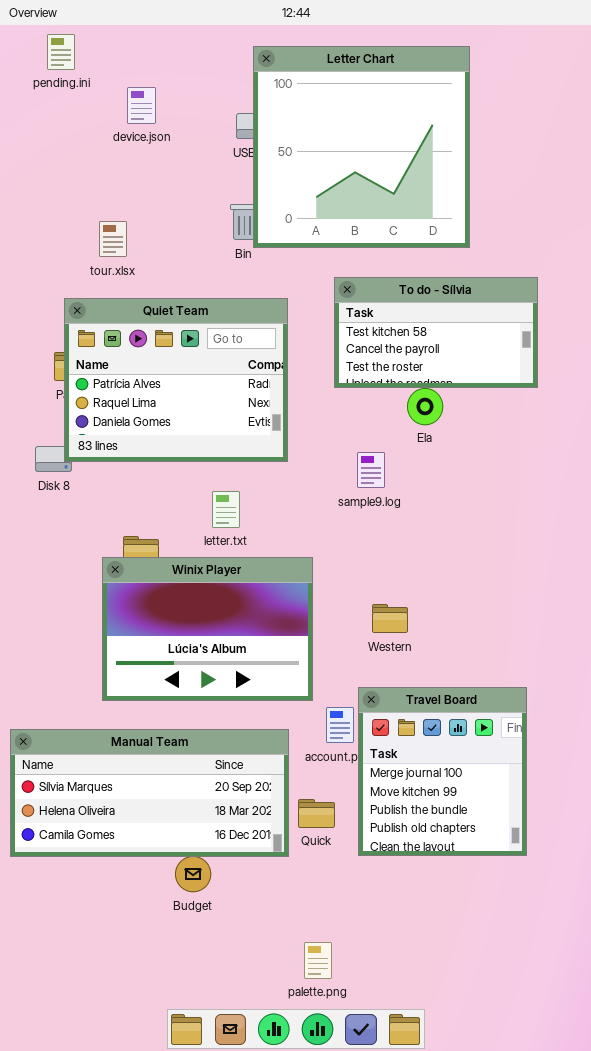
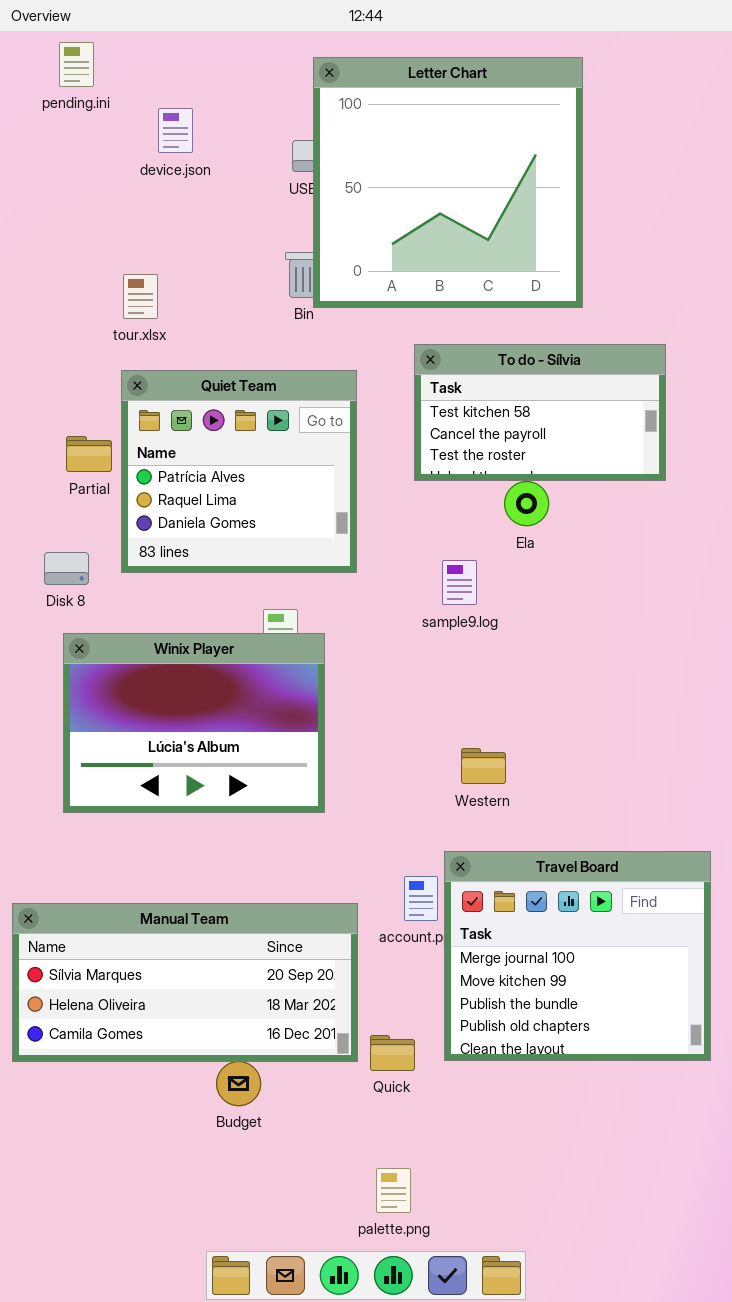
Quiet Team: [64,298,288,462] -> [121,370,357,573], resized
Winix Player: [102,557,313,701] -> [63,633,325,813], moved
Travel Board: [358,687,527,856] -> [444,851,711,1061], resized
Quick: [298,799,335,828] -> [370,1035,415,1071], moved

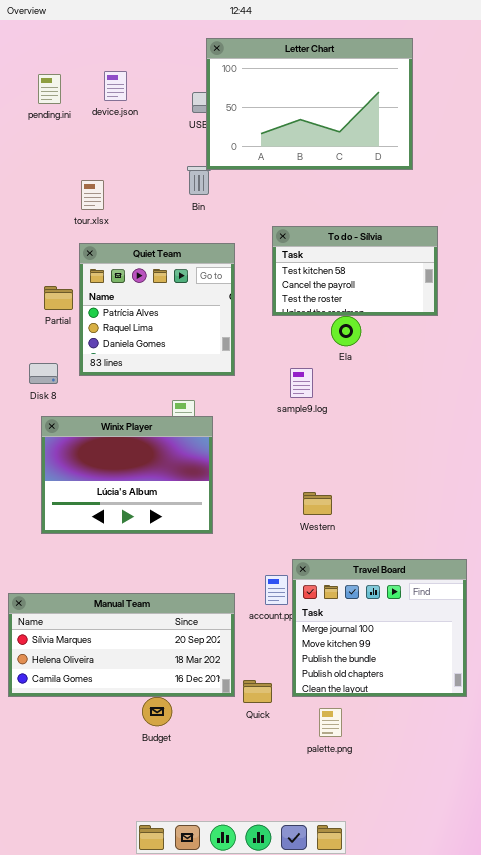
pending.ini: [59,42,94,87] -> [38,74,61,104], moved
Letter Chart: [313,57,583,308] -> [206,38,413,170], resized
palette.png: [376,1168,411,1213] -> [319,708,342,737], moved

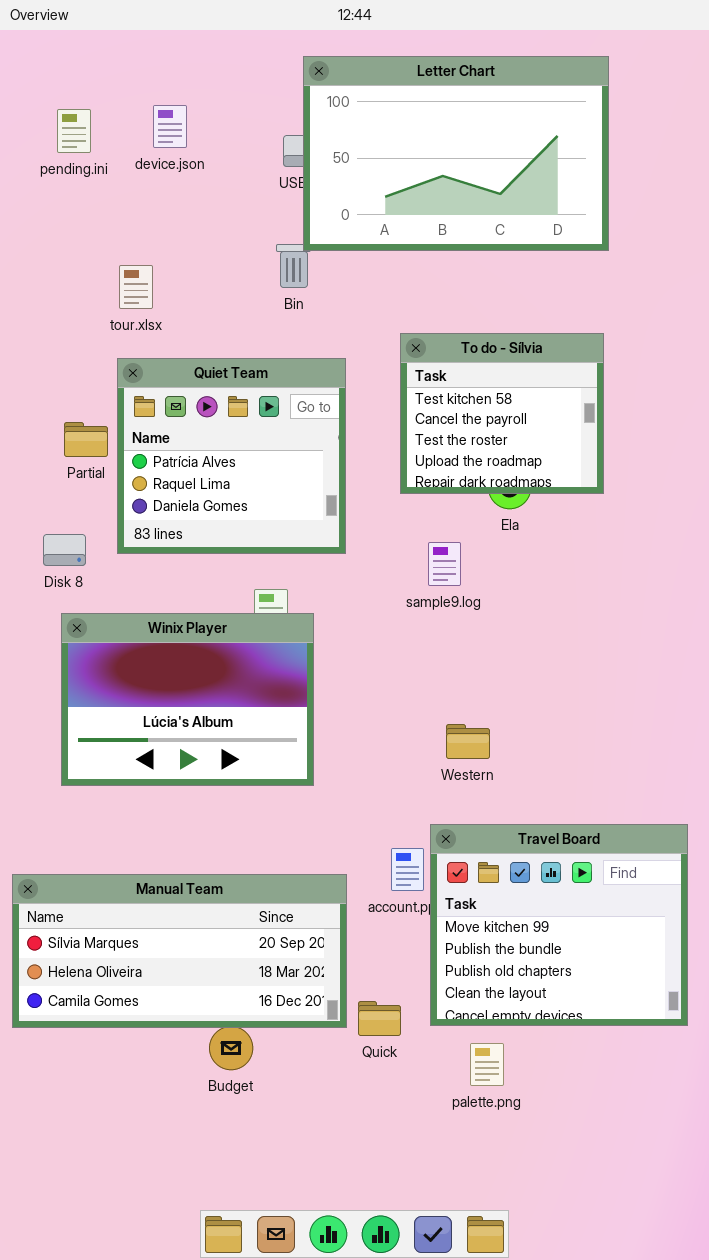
To do - Sílvia: [272,226,438,316] -> [400,333,604,494], resized
Travel Board: [292,559,467,697] -> [430,824,688,1026], scrolled down 1 row

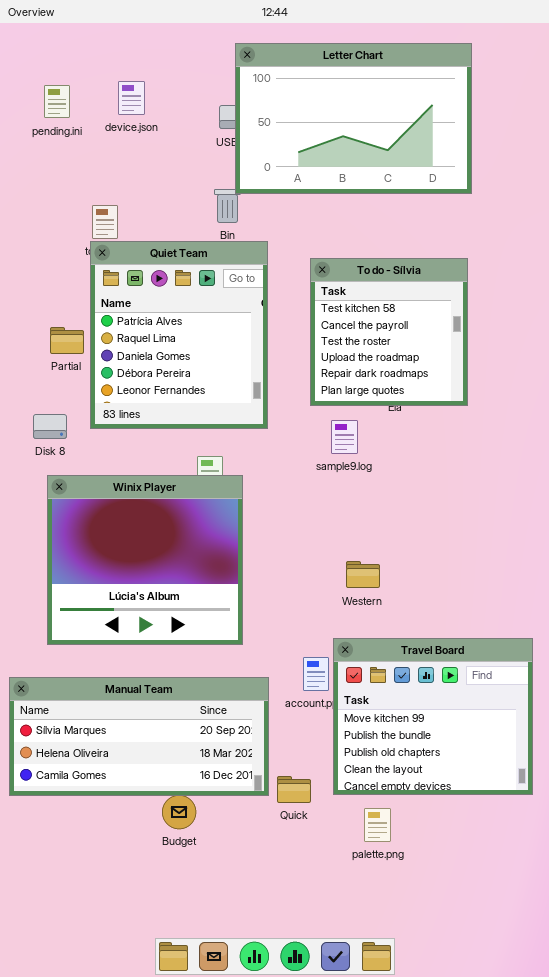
To do - Sílvia: [400,333,604,494] -> [310,258,468,406], resized
Quiet Team: [117,358,346,554] -> [90,241,268,429], resized
Winix Player: [61,613,314,786] -> [47,475,243,645], resized

